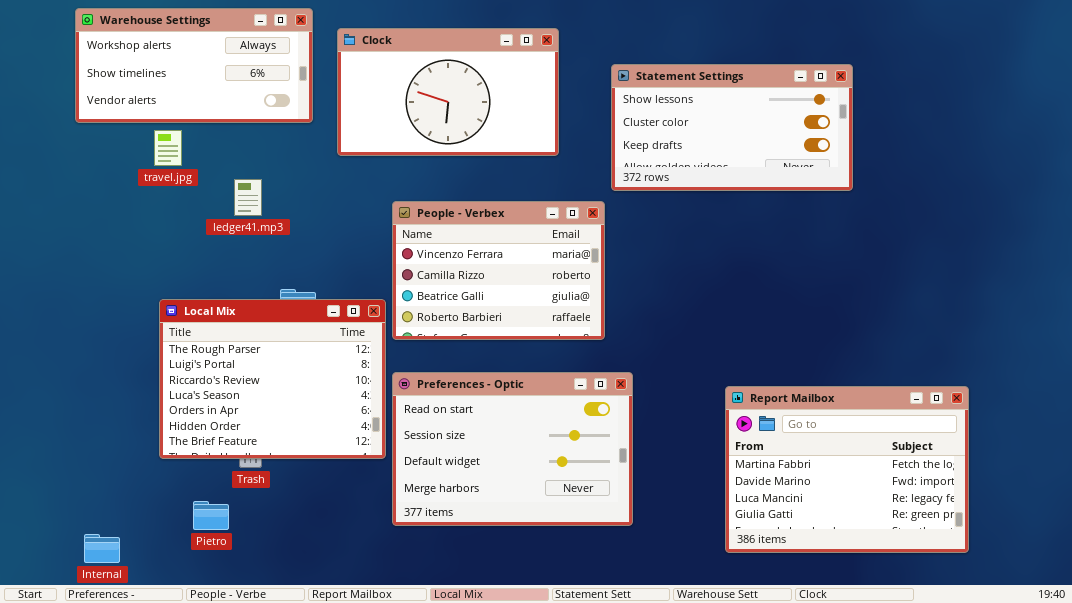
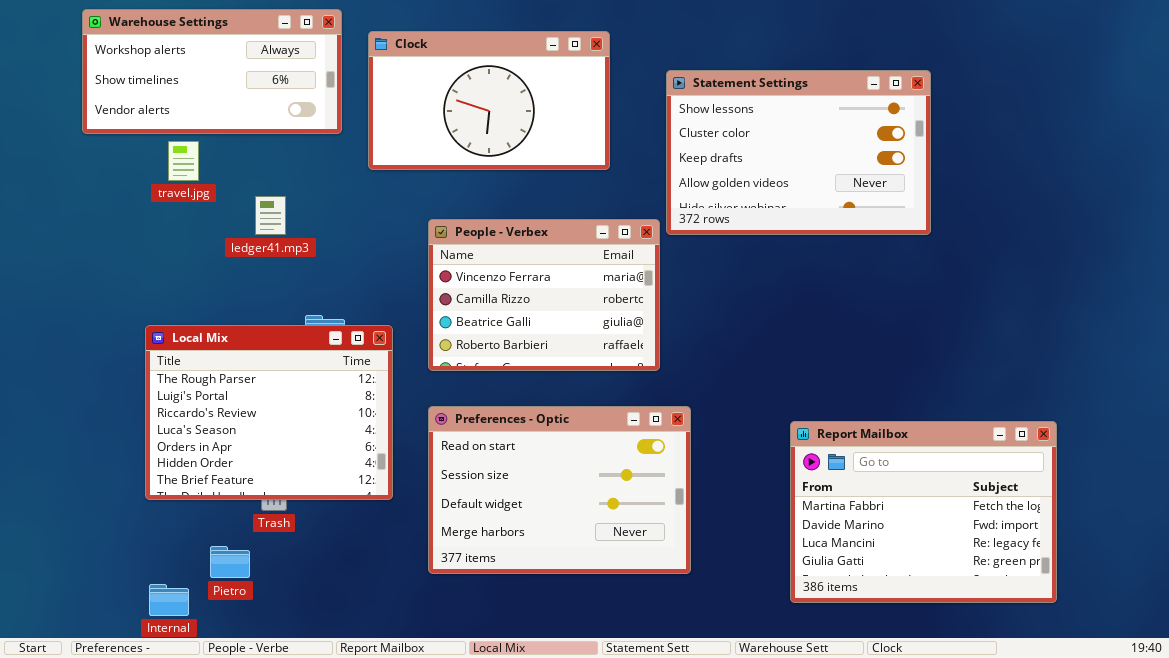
Statement Settings: [611,64,853,191] -> [666,70,931,235], resized
Local Mix: [159,299,386,459] -> [145,325,393,500], moved
Internal: [84,534,120,563] -> [149,584,189,616], moved

